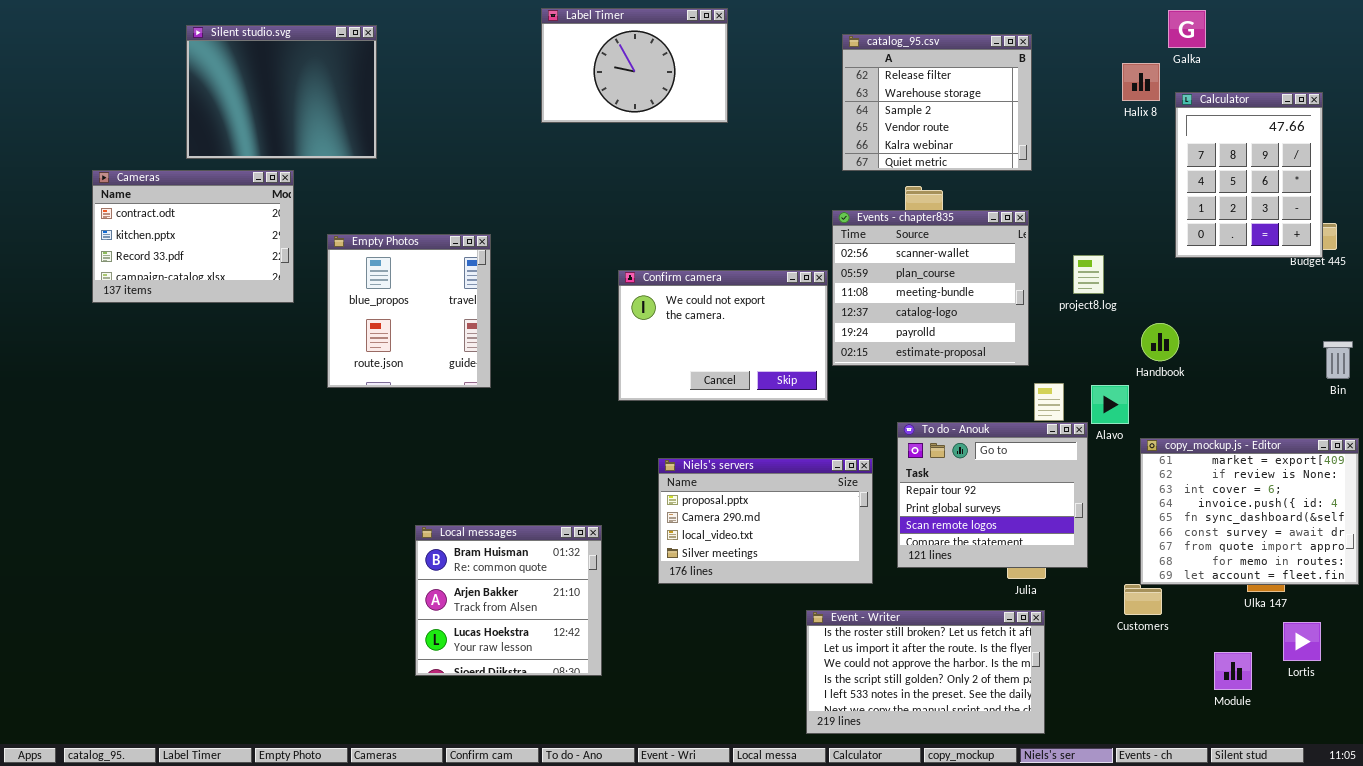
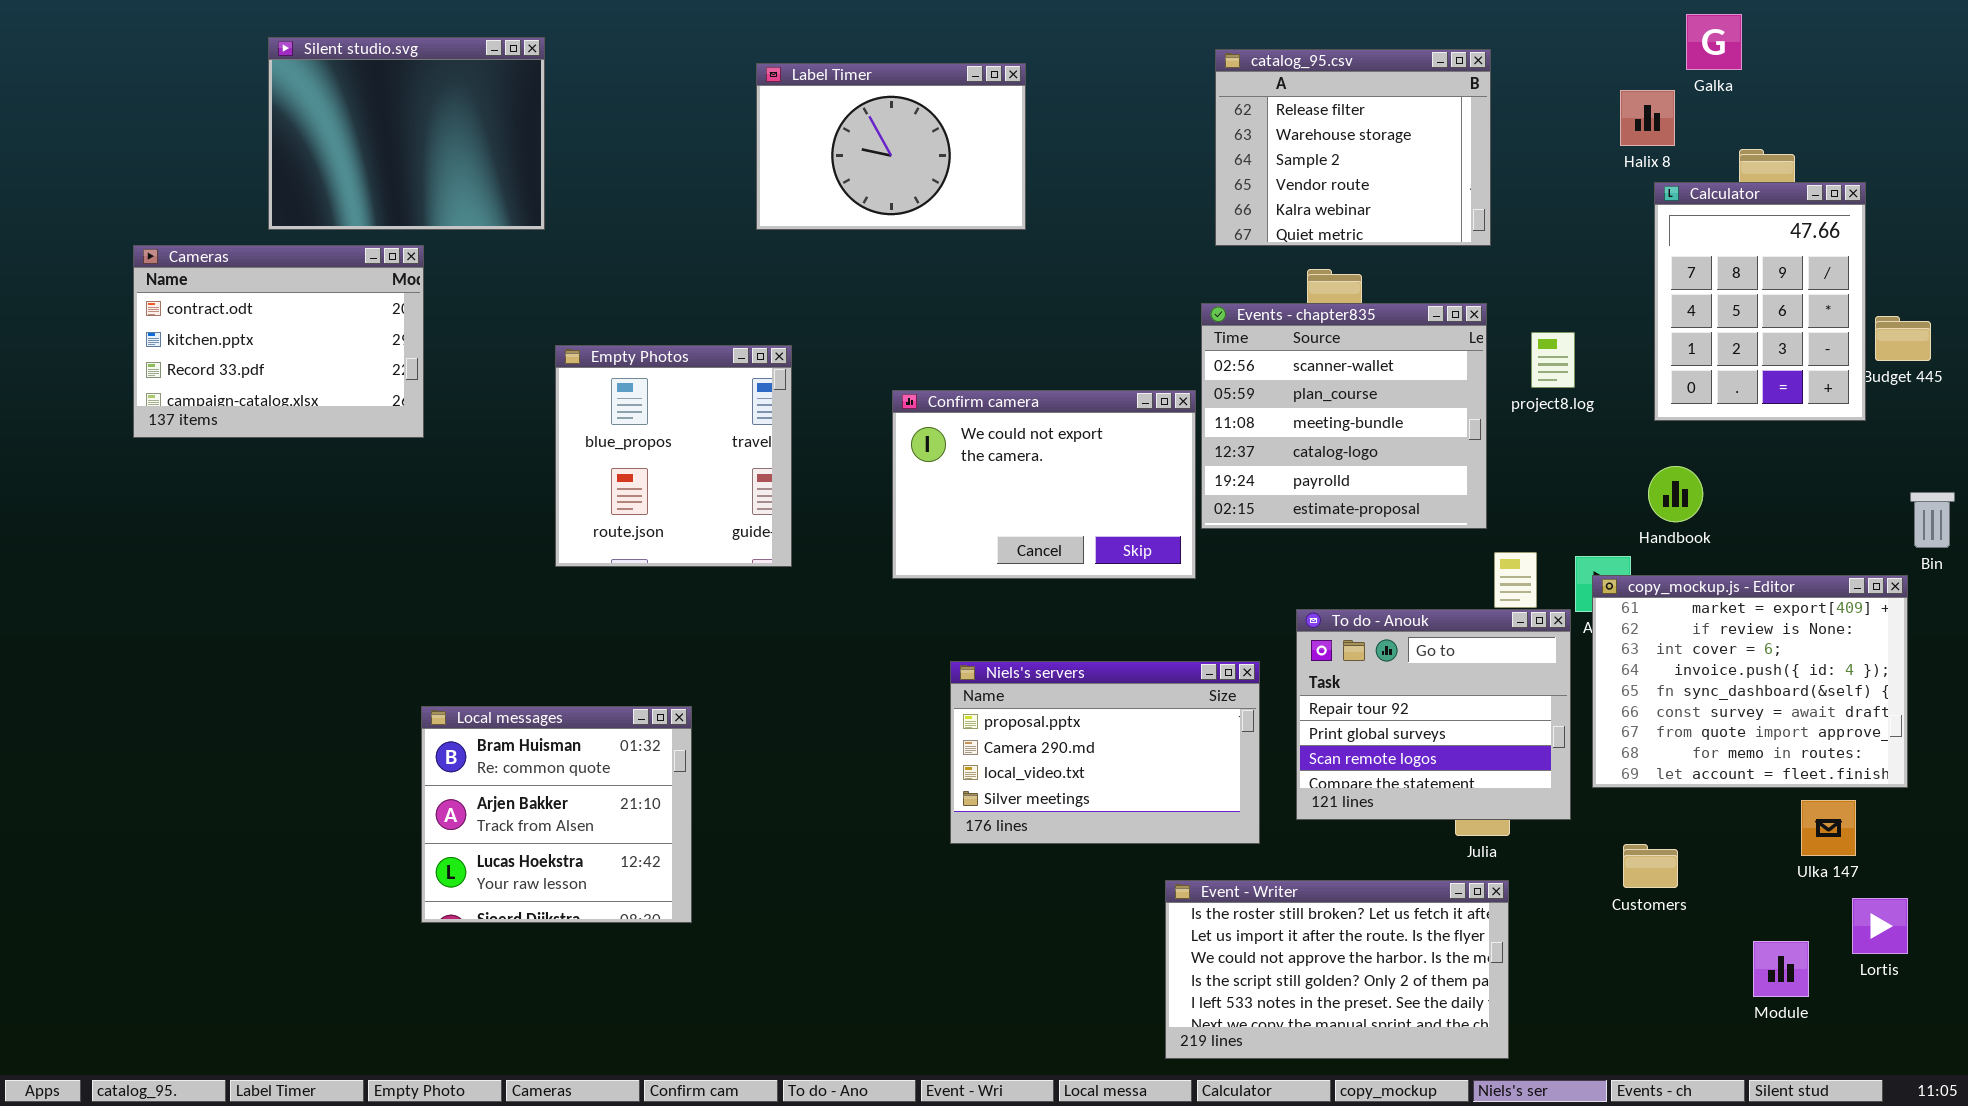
Label Timer: [541,8,728,123] -> [756,63,1026,230], moved
Calculator: [1175,92,1323,258] -> [1654,182,1866,421], moved
Empty Photos: [327,234,491,388] -> [555,345,792,567], moved
project8.log: [1073,255,1104,294] -> [1531,332,1575,388], moved
copy_mockup.js - Editor: [1140,438,1359,585] -> [1592,575,1908,788], moved
Local messages: [415,525,602,676] -> [421,706,692,923], moved

